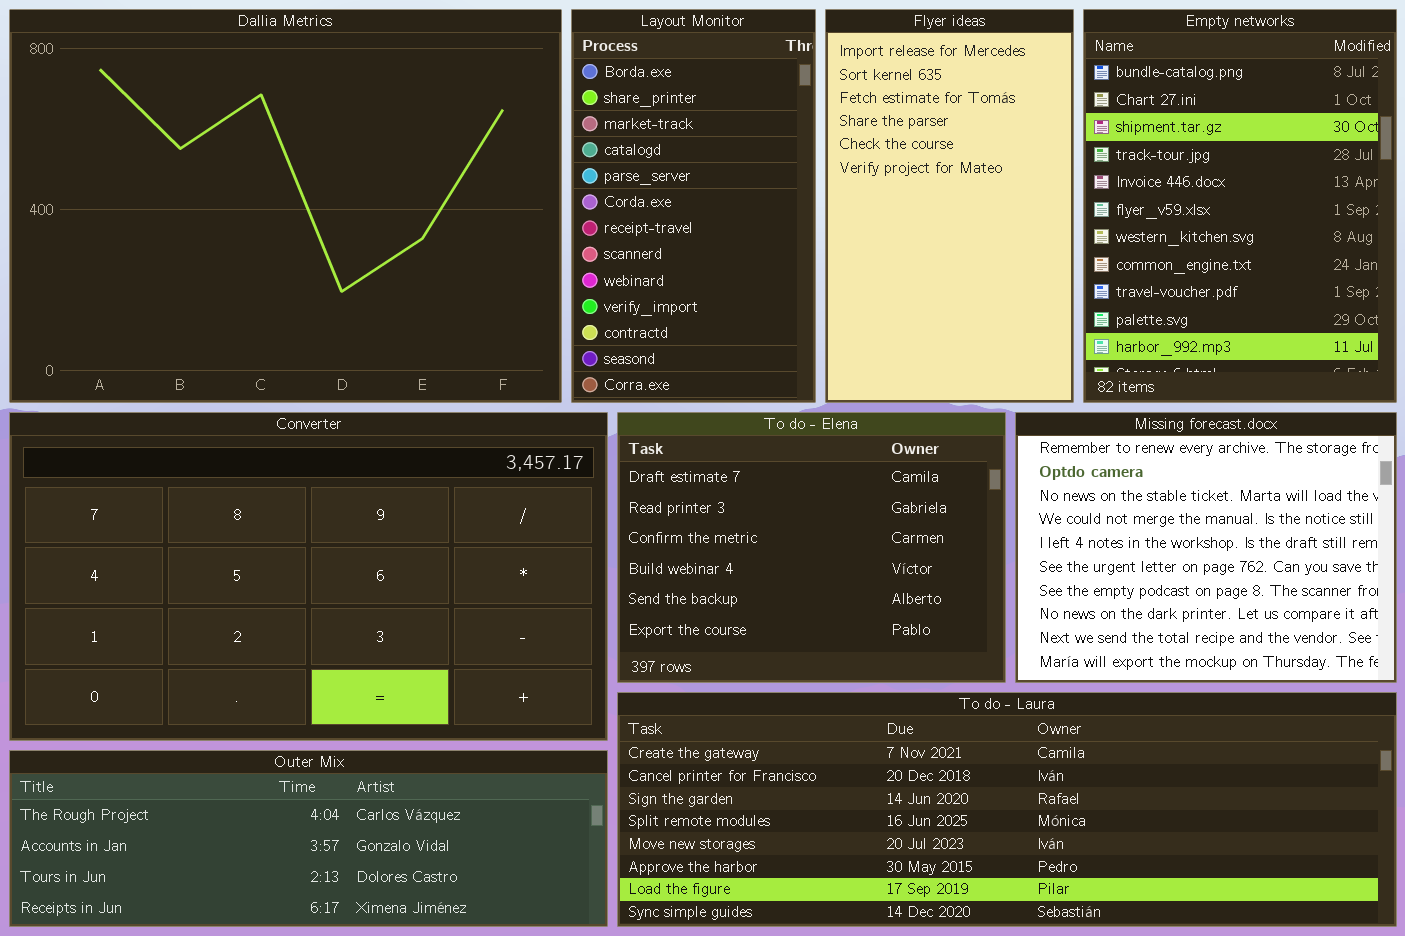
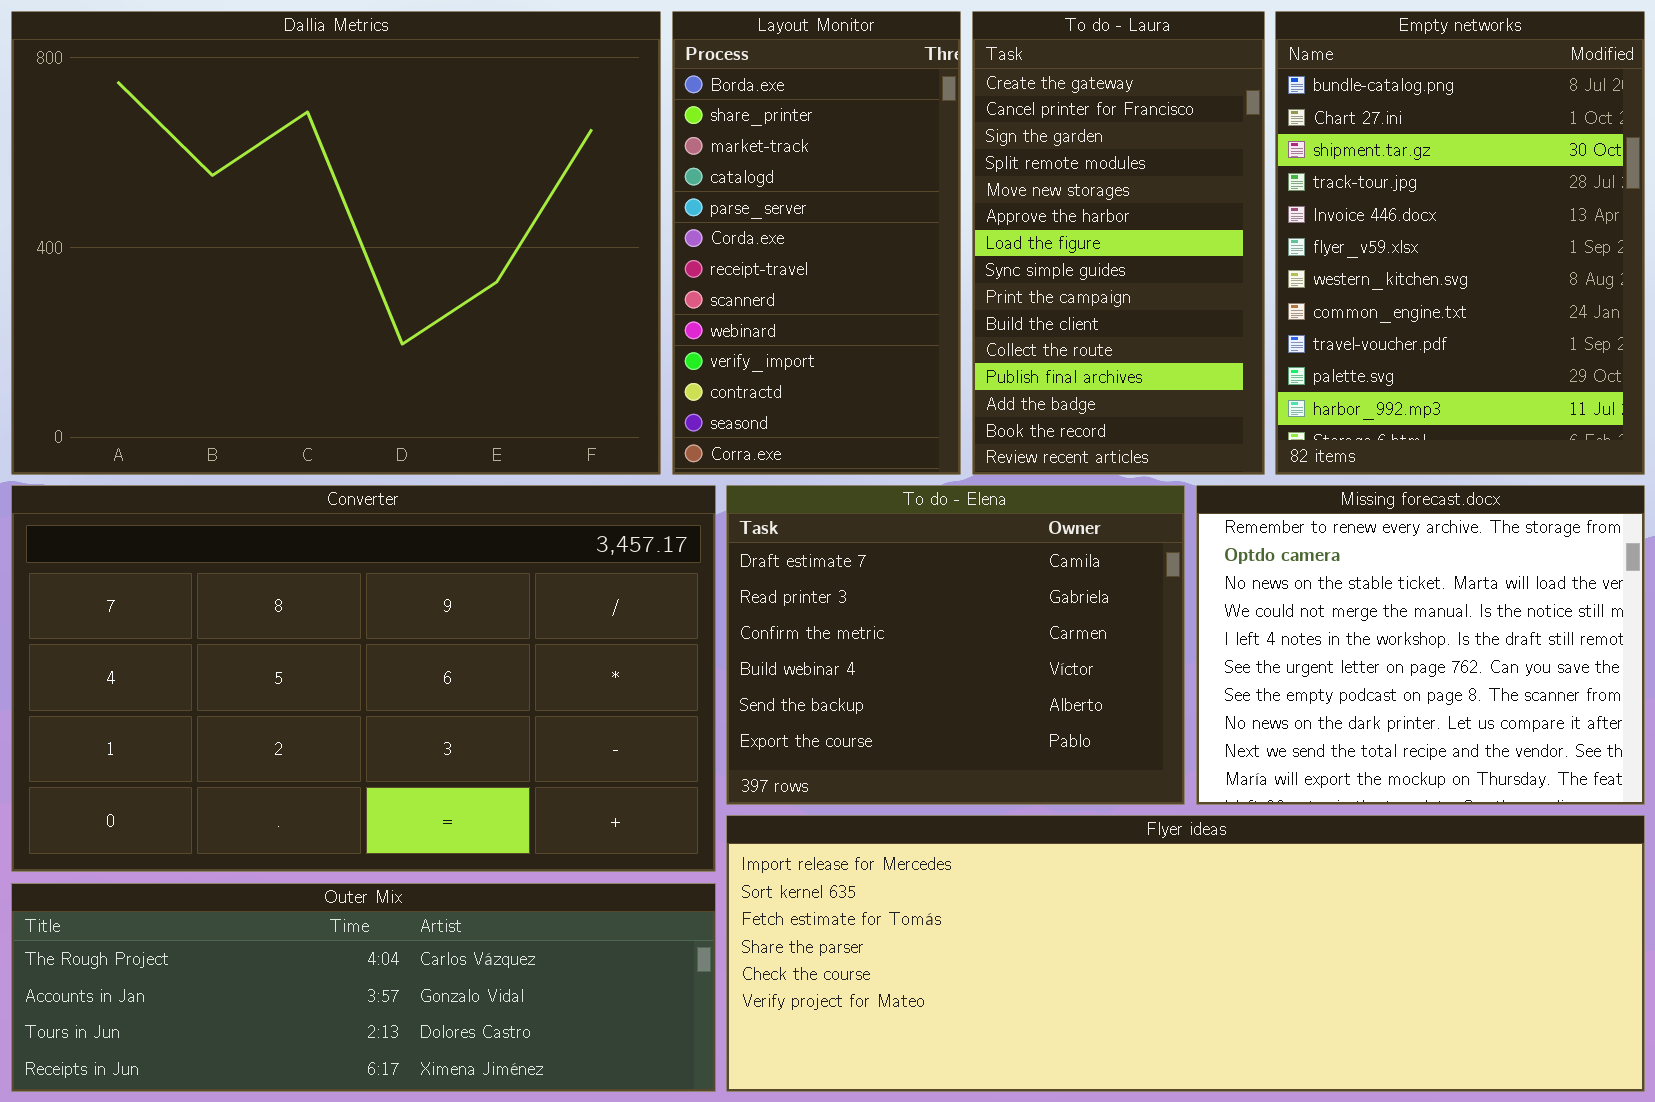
Flyer ideas: [825,9,1074,403] -> [726,815,1645,1092], moved, resized
To do - Laura: [617,692,1397,927] -> [972,11,1265,475], moved, resized

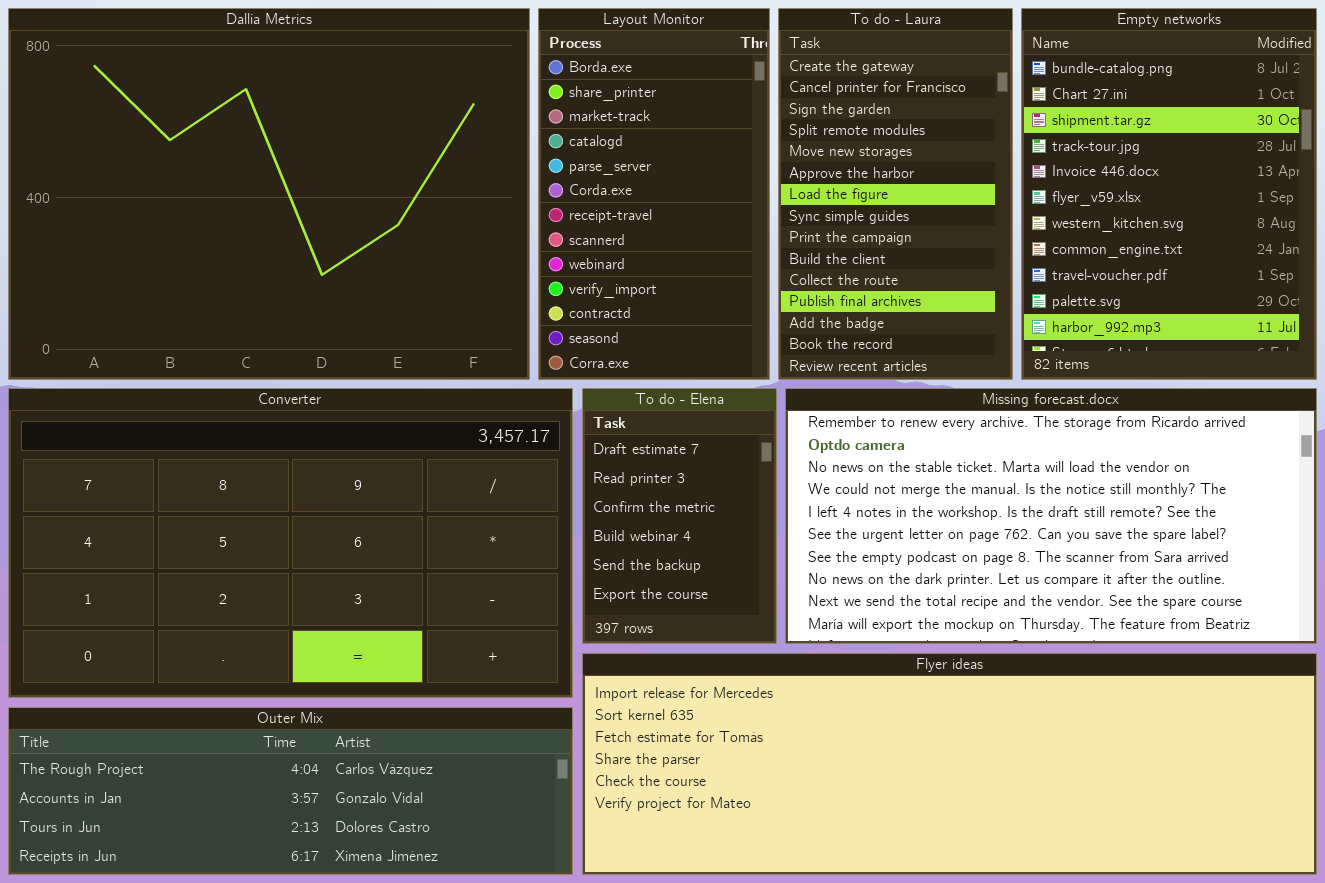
To do - Elena: [726,485,1185,805] -> [582,388,777,644], resized
Missing forecast.docx: [1196,485,1645,805] -> [785,388,1317,644], resized

